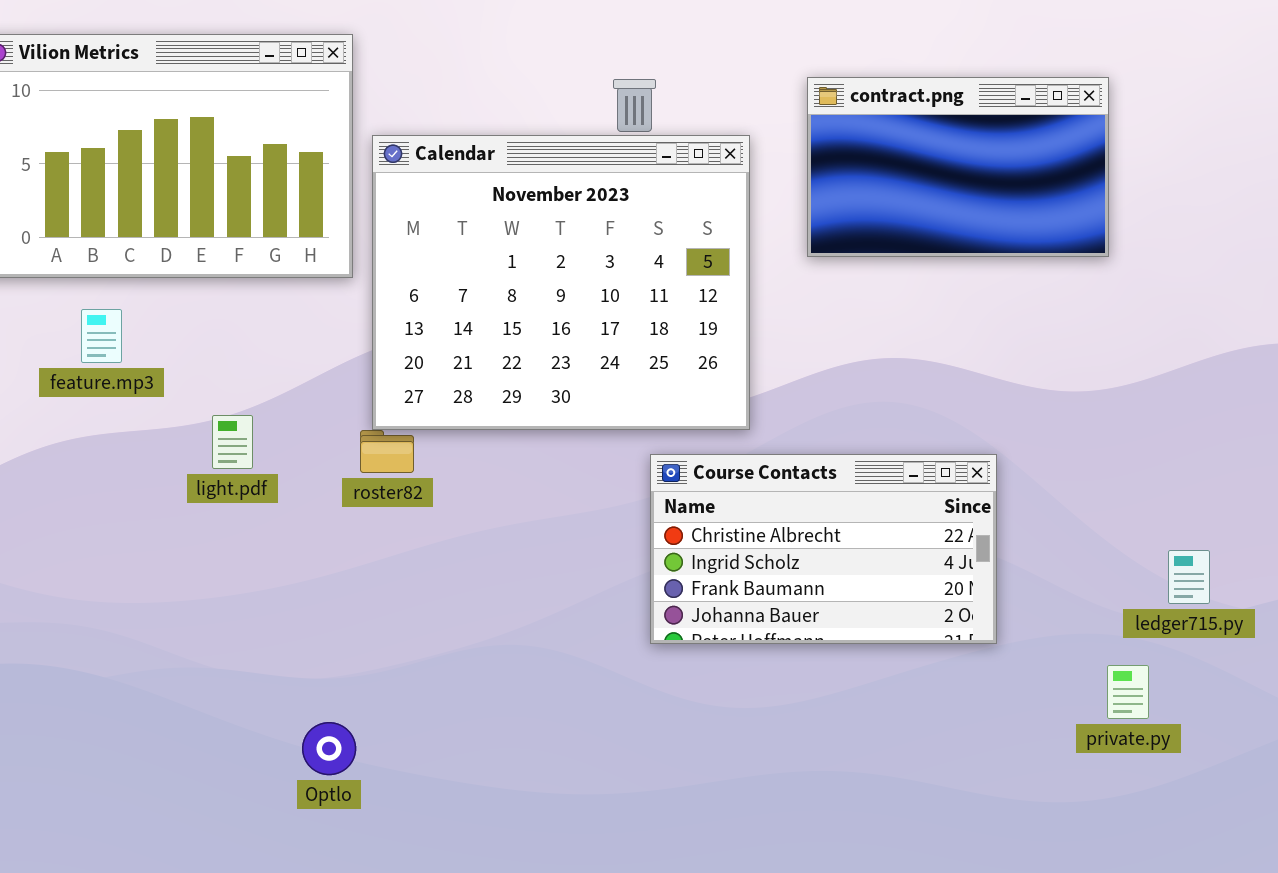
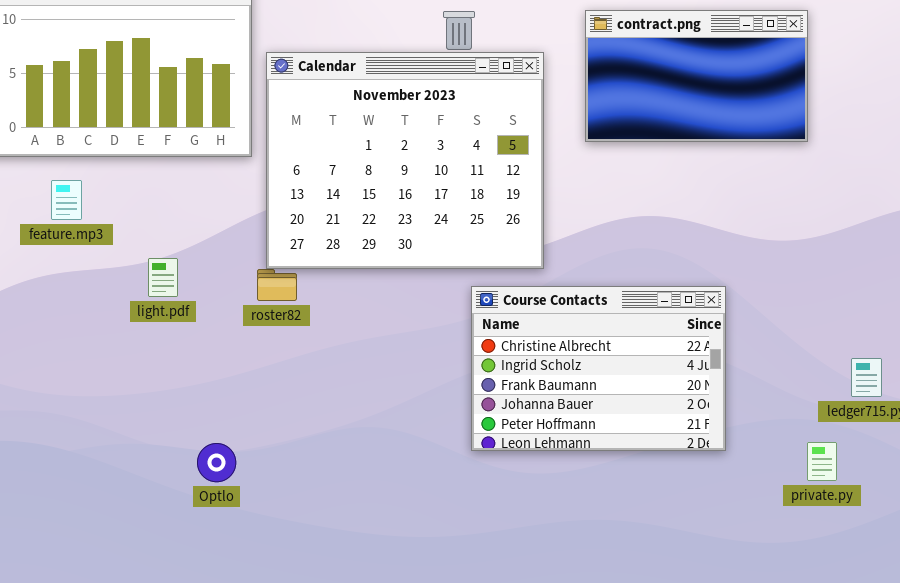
Course Contacts: [650,454,997,644] -> [471,286,726,451], resized
Optlo: [302,722,356,775] -> [197,443,236,482], moved

